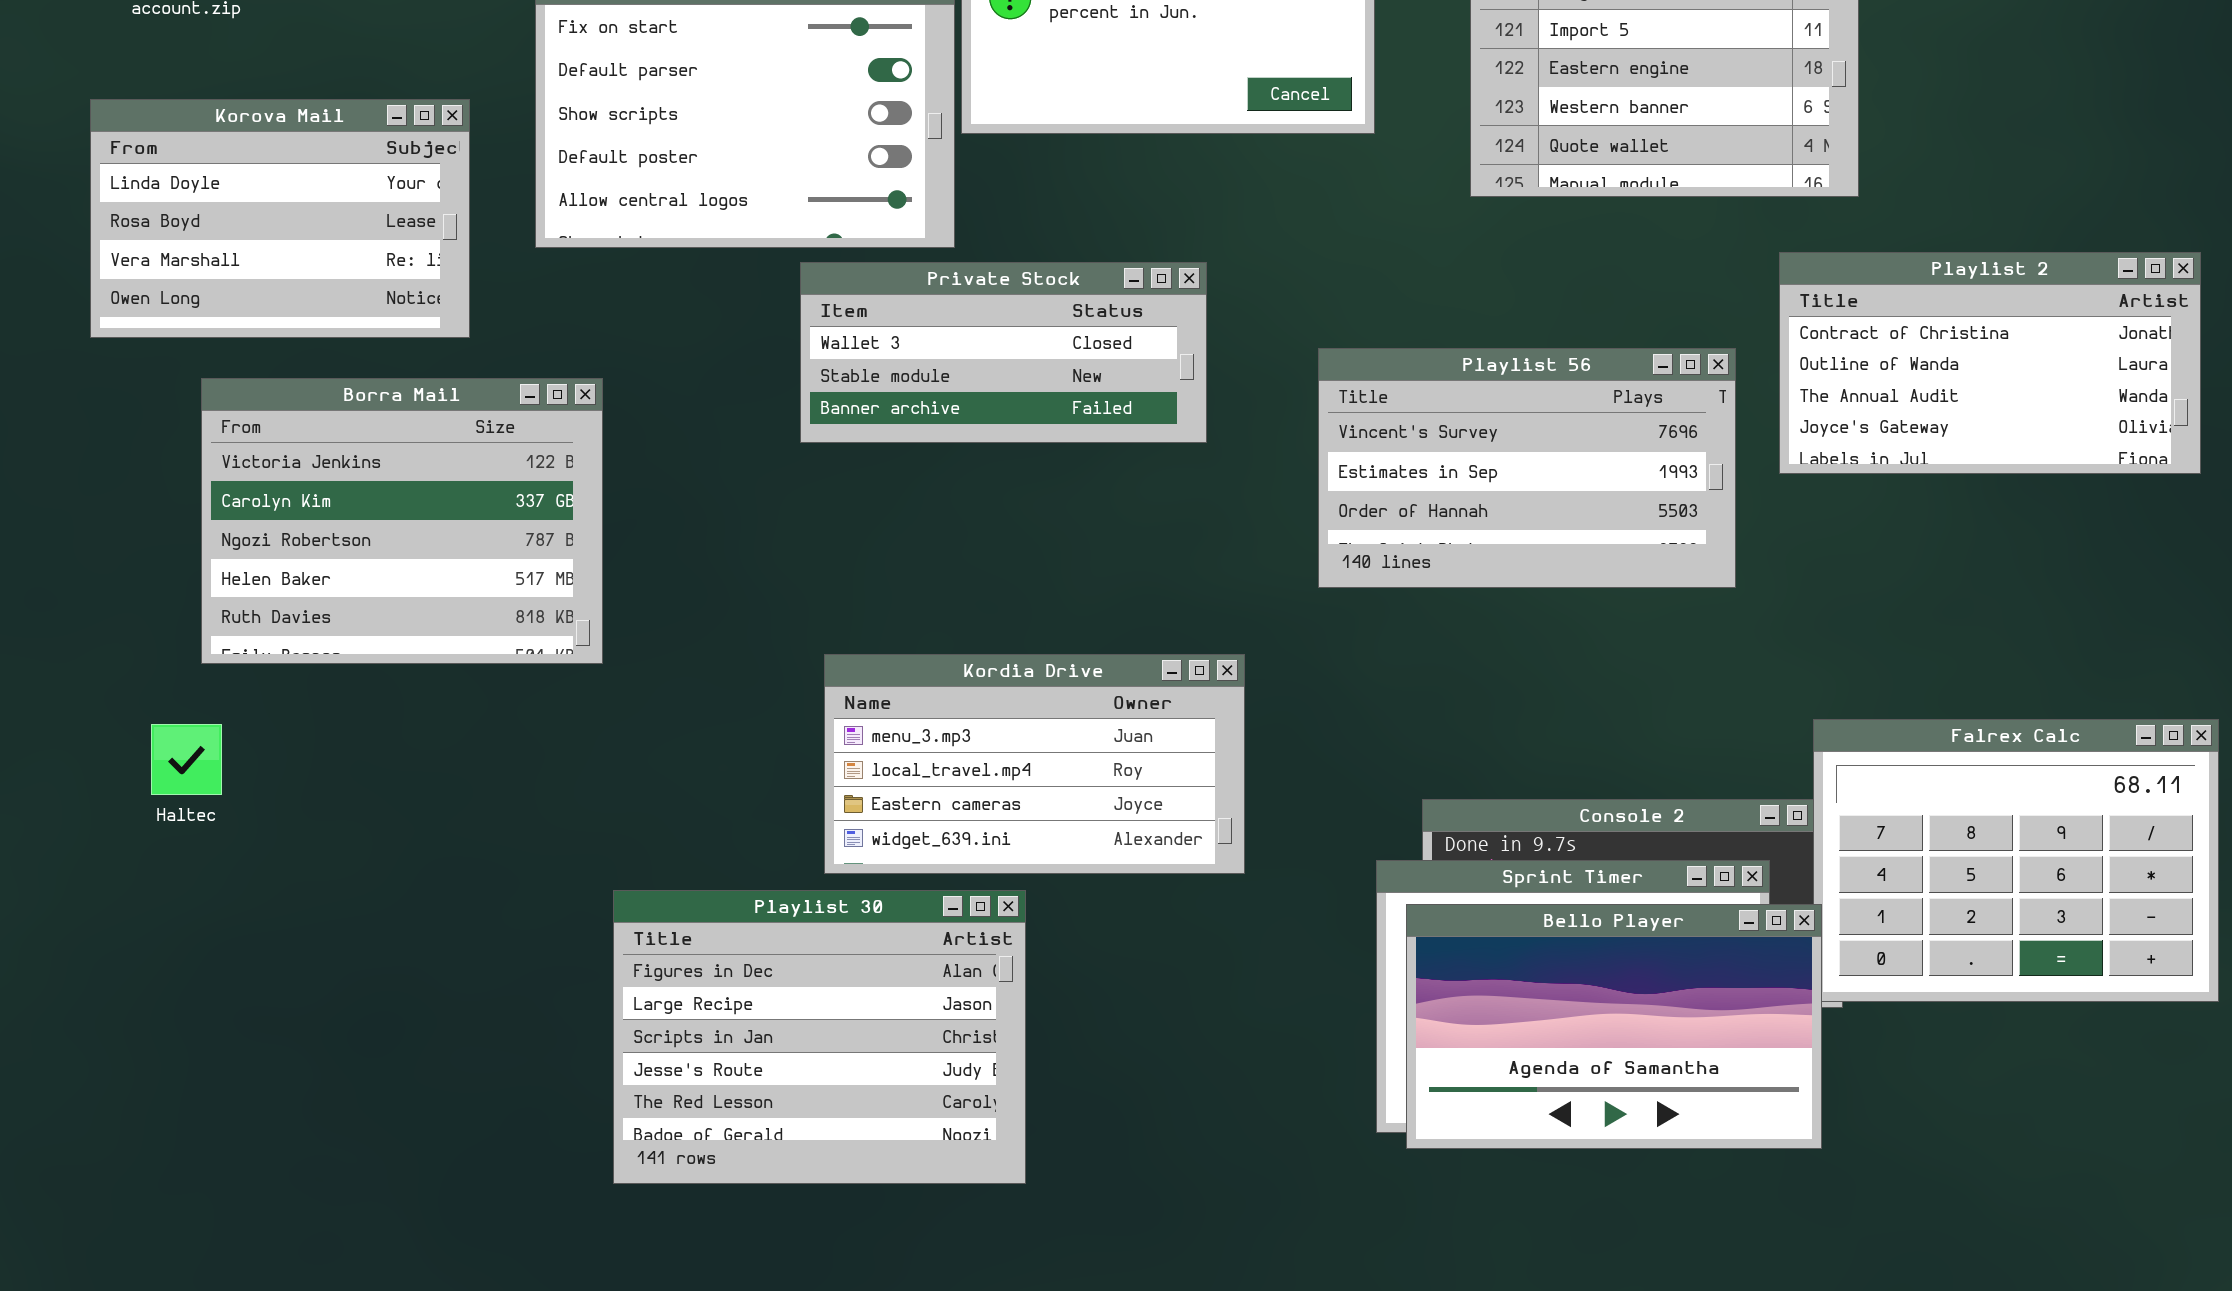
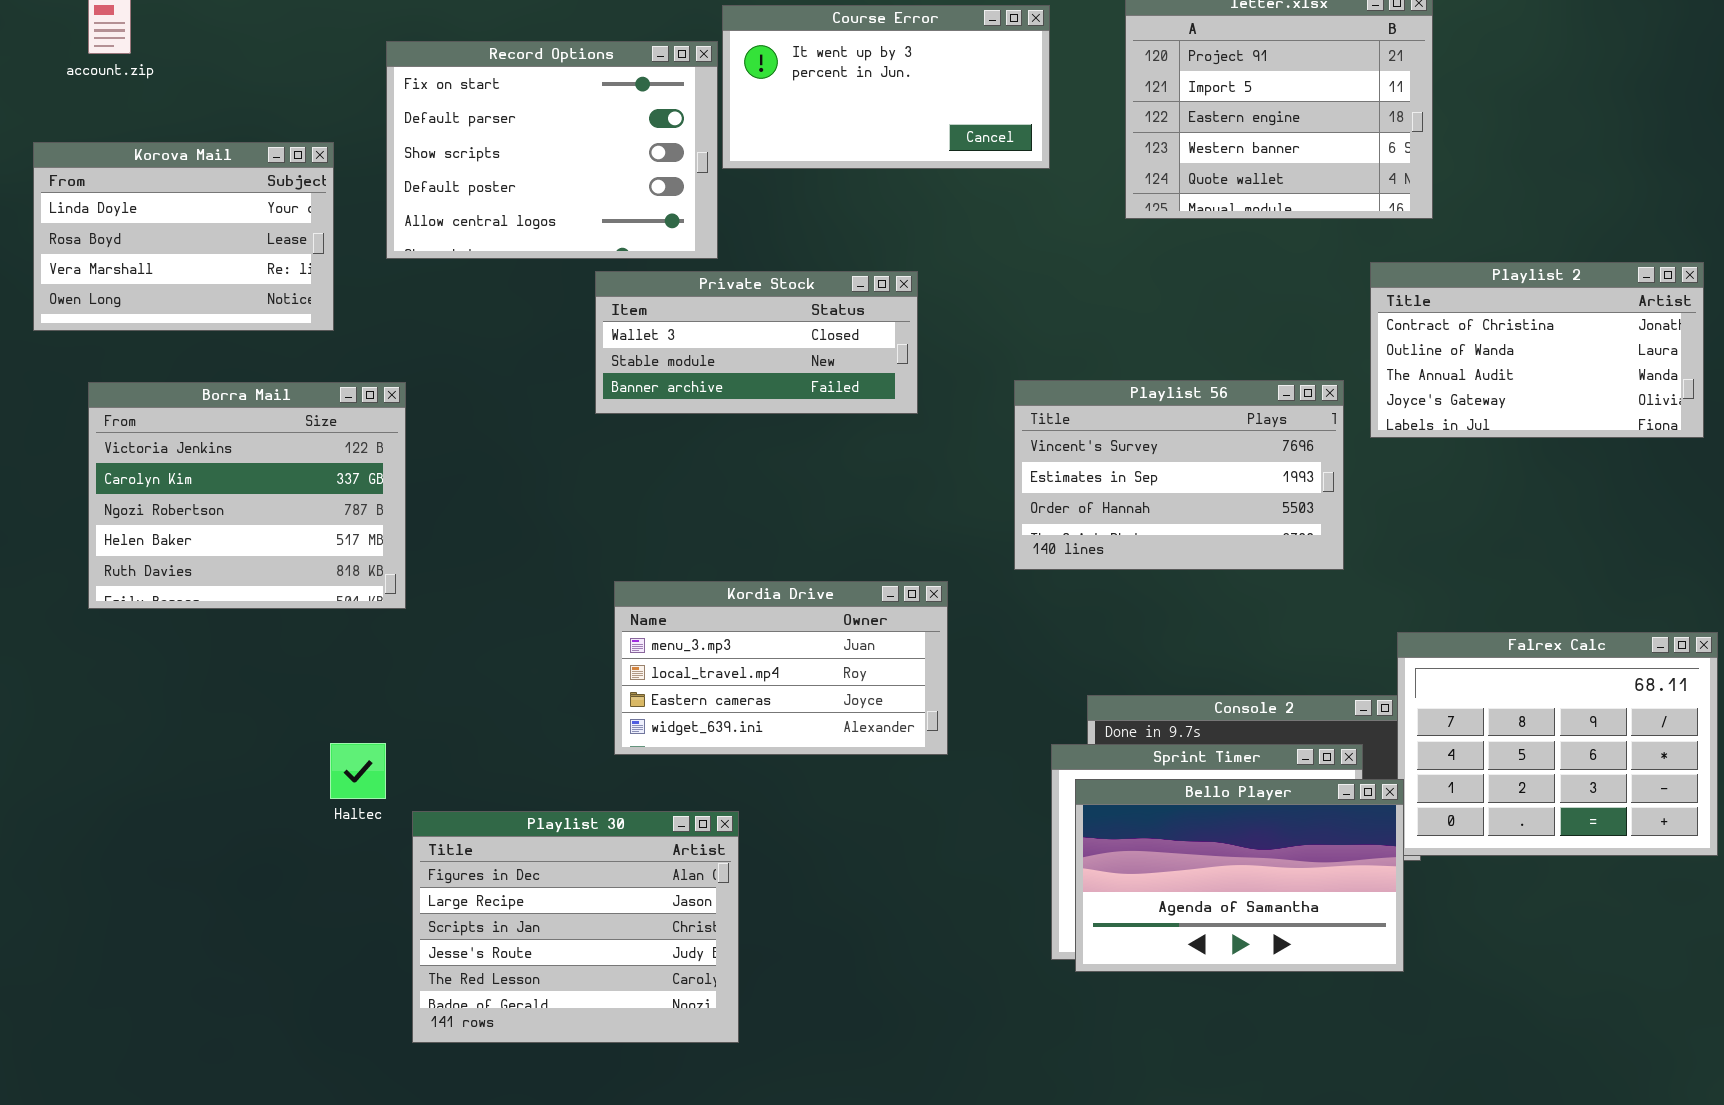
Playlist 56: [1318,348,1736,588] -> [1014,380,1344,570], moved
Borra Mail: [201,378,603,664] -> [88,382,406,609], moved
Haltec: [151,724,222,795] -> [330,743,386,799], moved
Playlist 30: [613,890,1026,1184] -> [412,811,739,1043], moved

